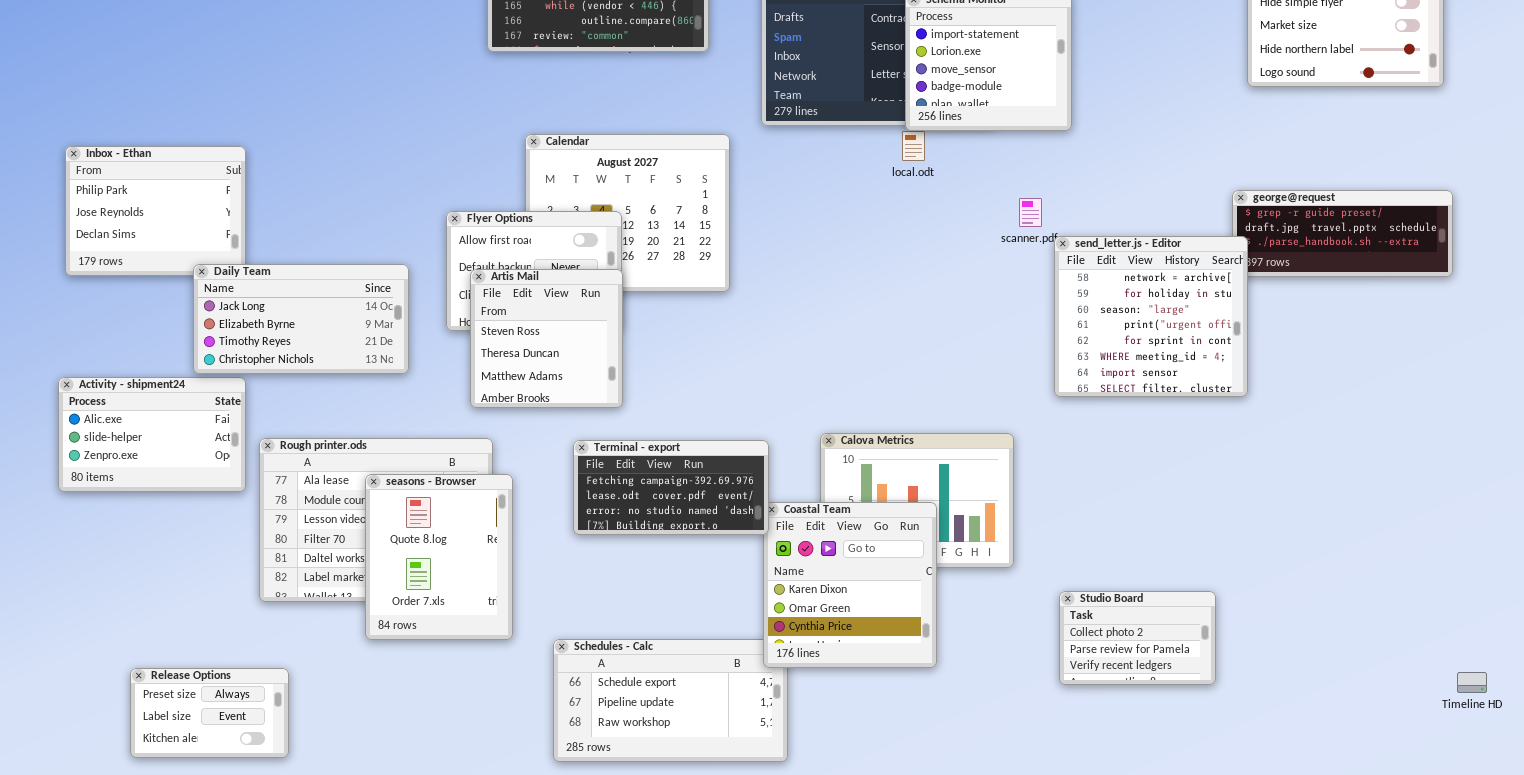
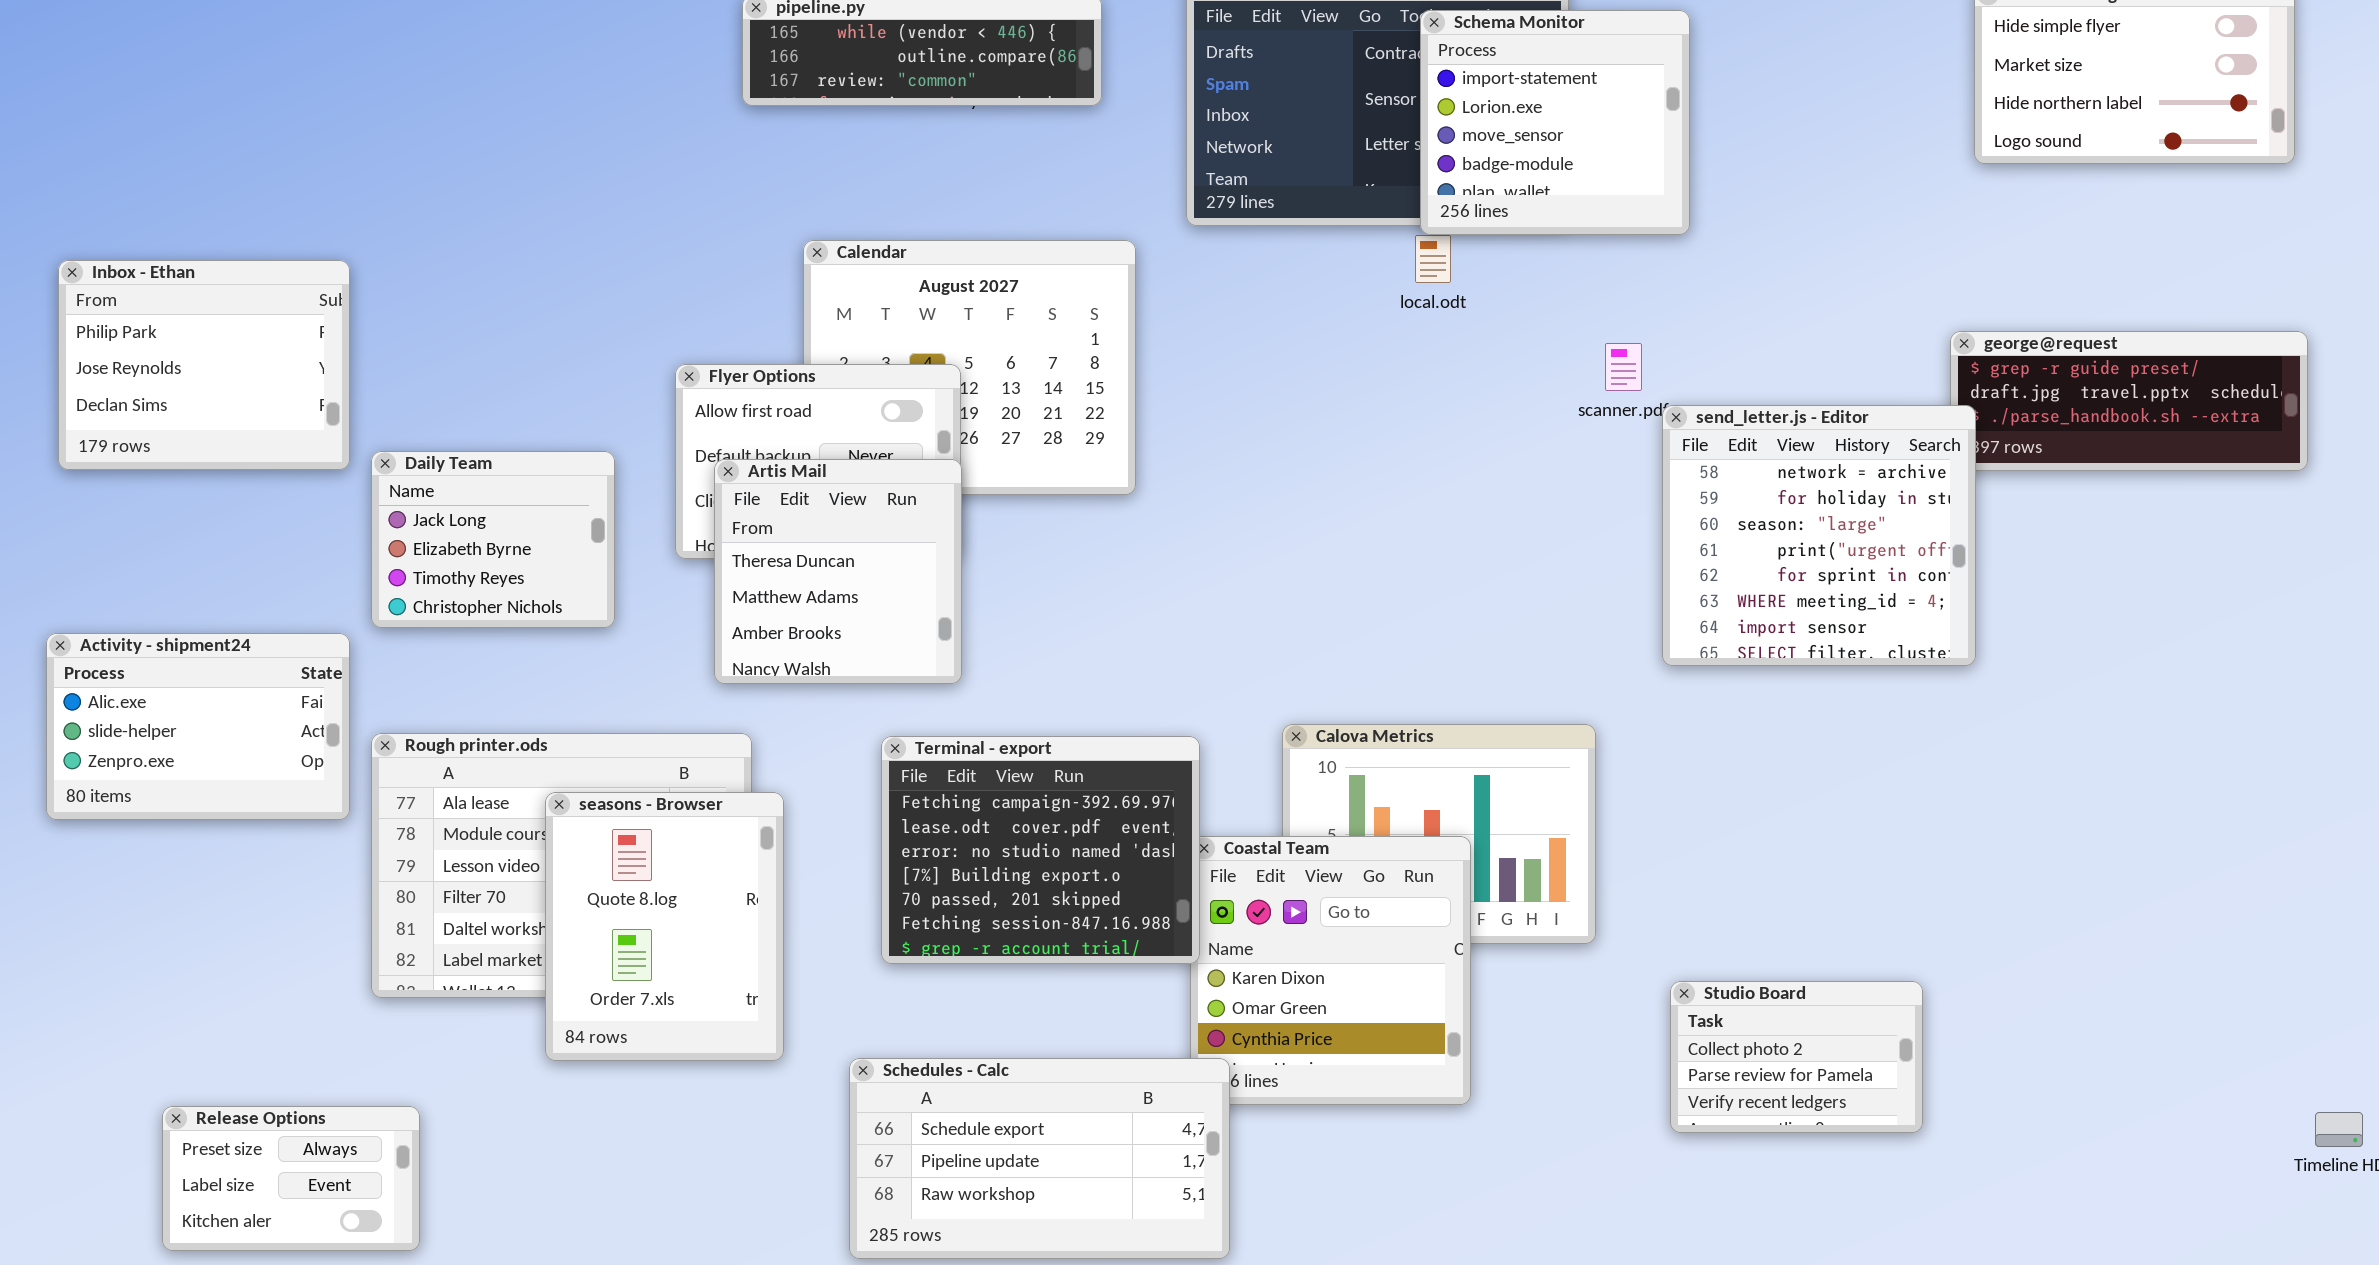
Daily Team: [193,264,409,374] -> [371,451,615,628], resized
Artis Mail: [470,269,623,408] -> [714,459,962,684], scrolled down 1 row
Terminal - export: [573,440,769,535] -> [881,736,1200,964], resized
Schedules - Calc: [553,639,788,762] -> [849,1058,1230,1259], raised

